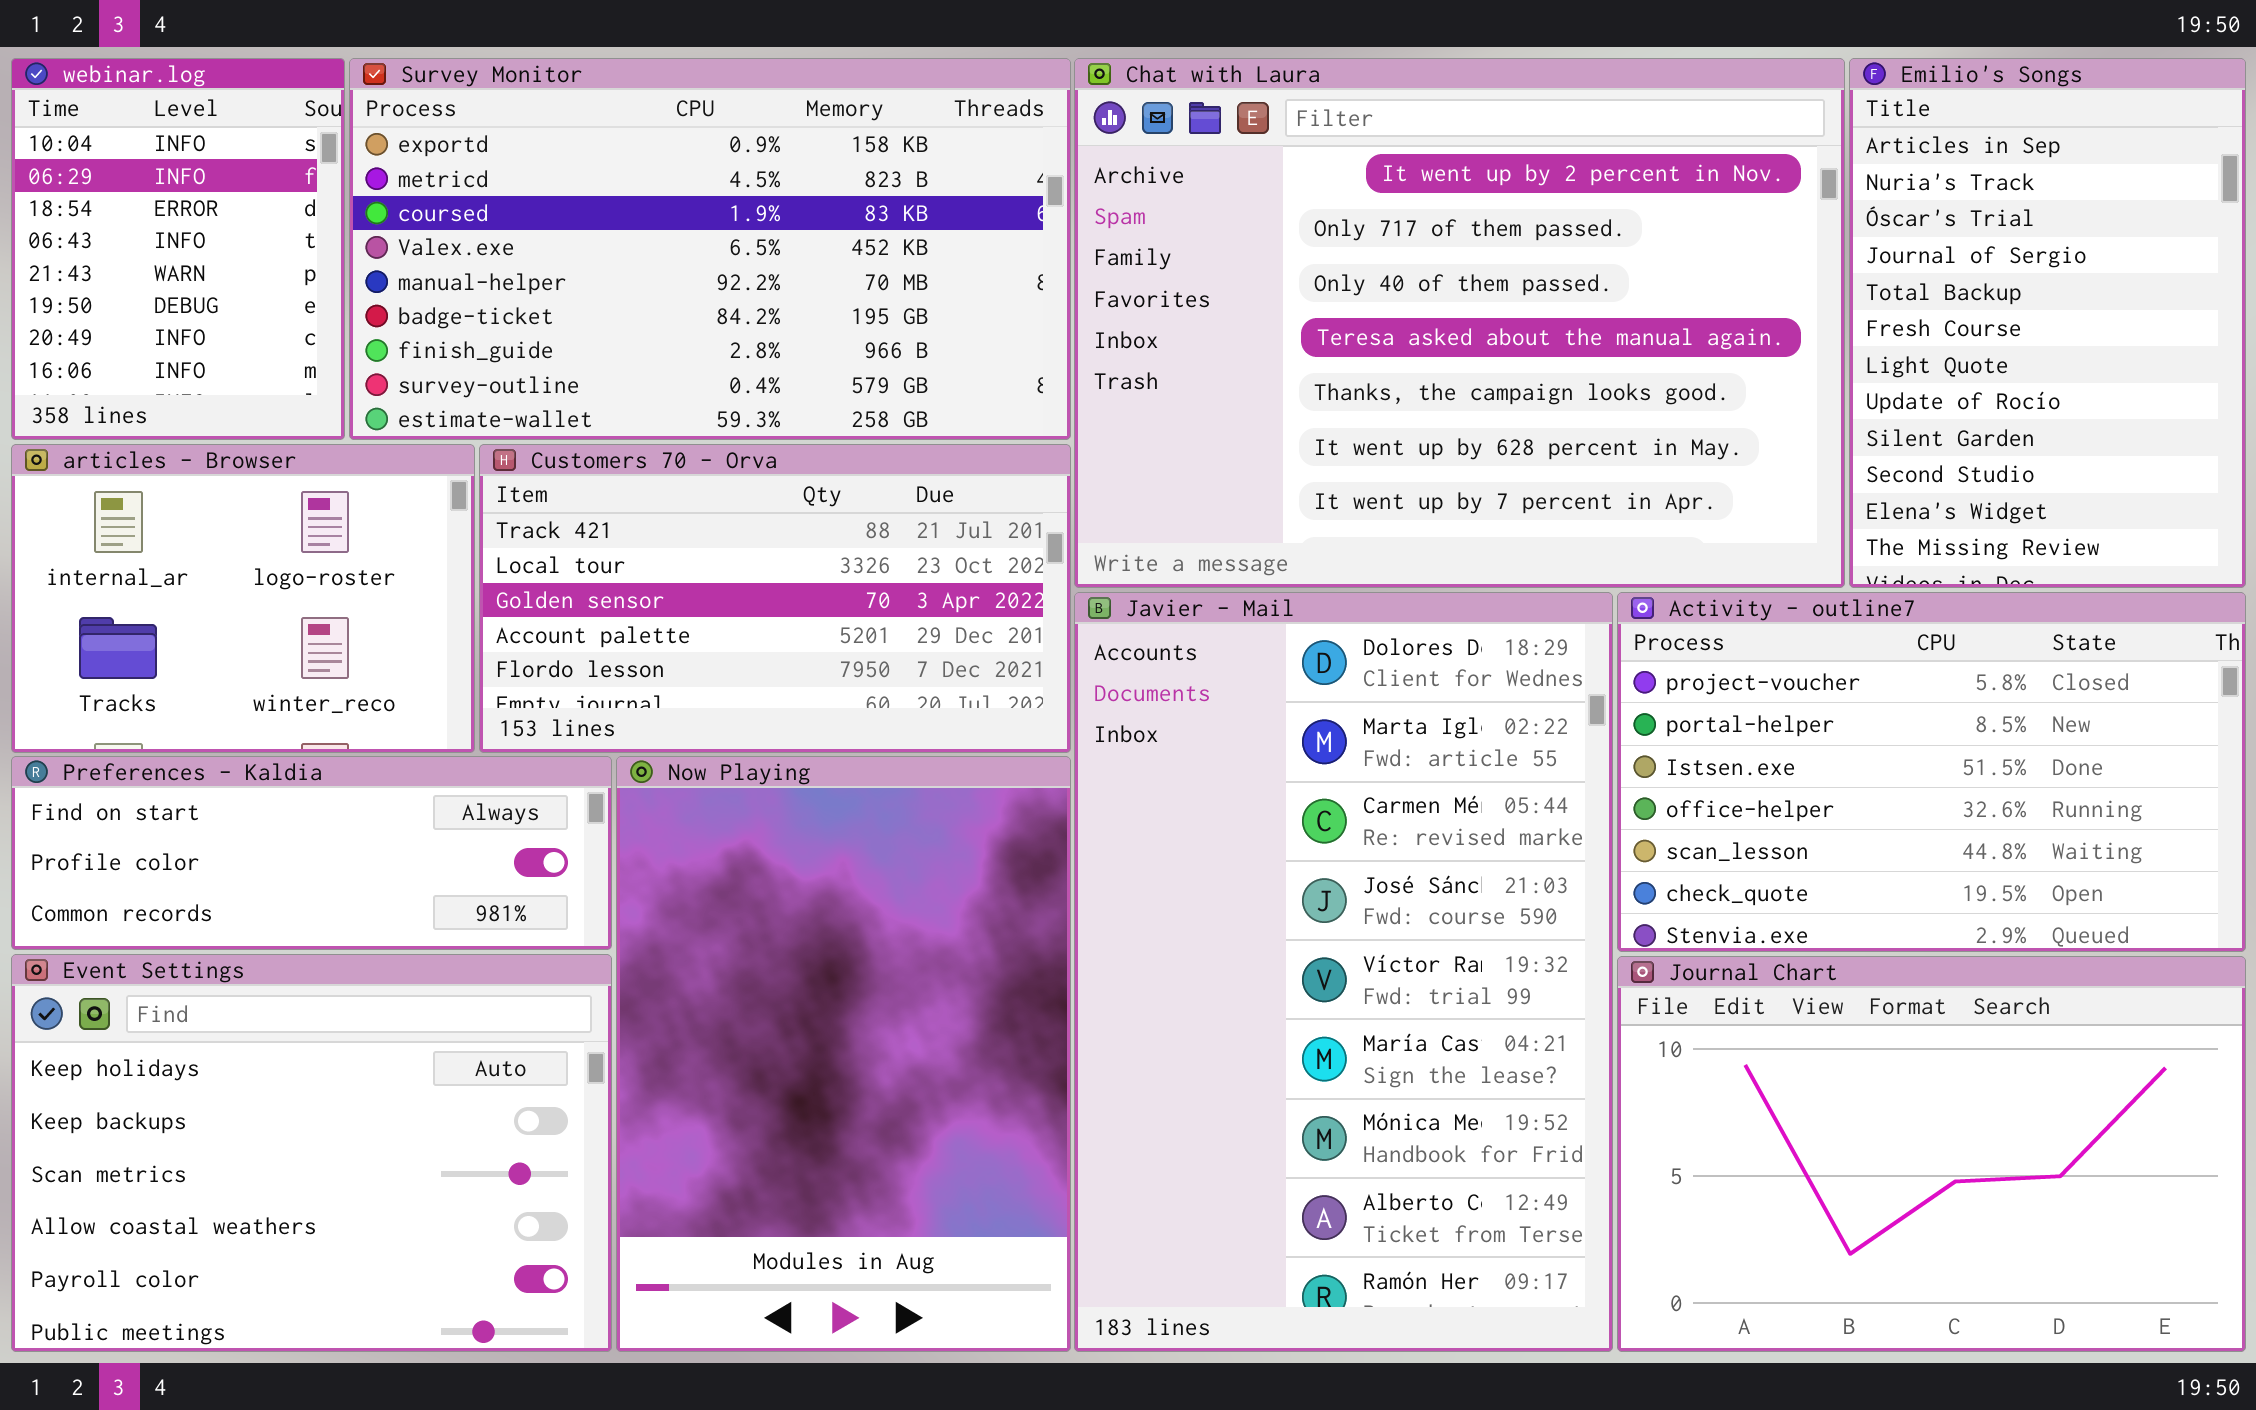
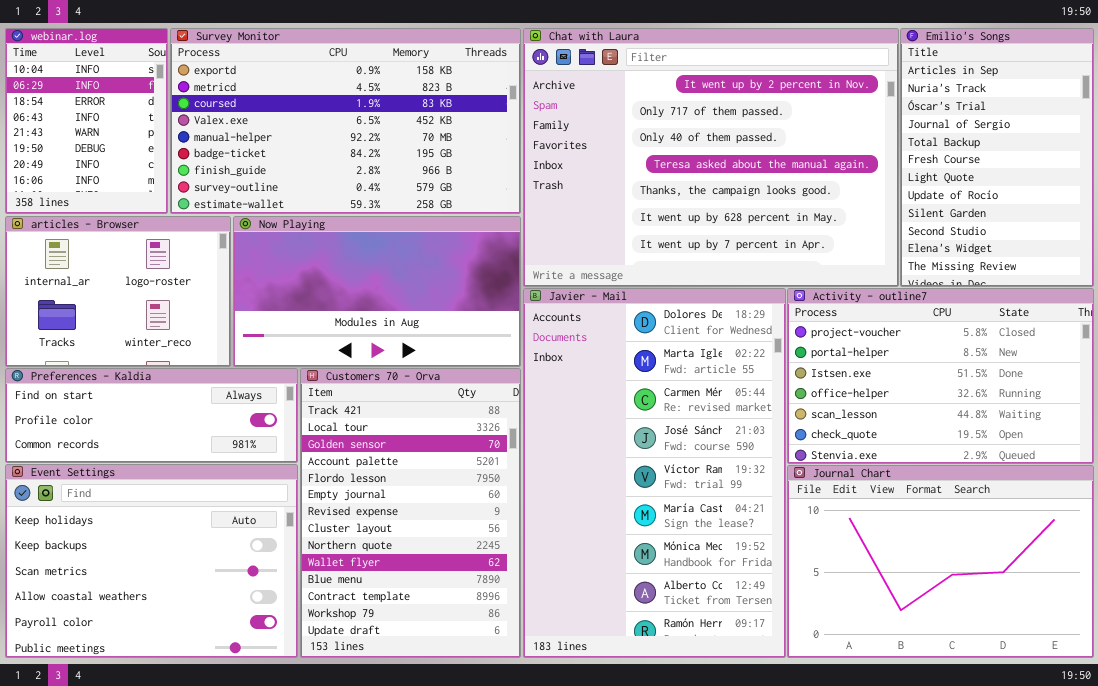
Customers 70 - Orva: [479,444,1071,753] -> [300,368,521,658], moved, resized
Now Playing: [616,756,1071,1352] -> [233,216,521,367], moved, resized

